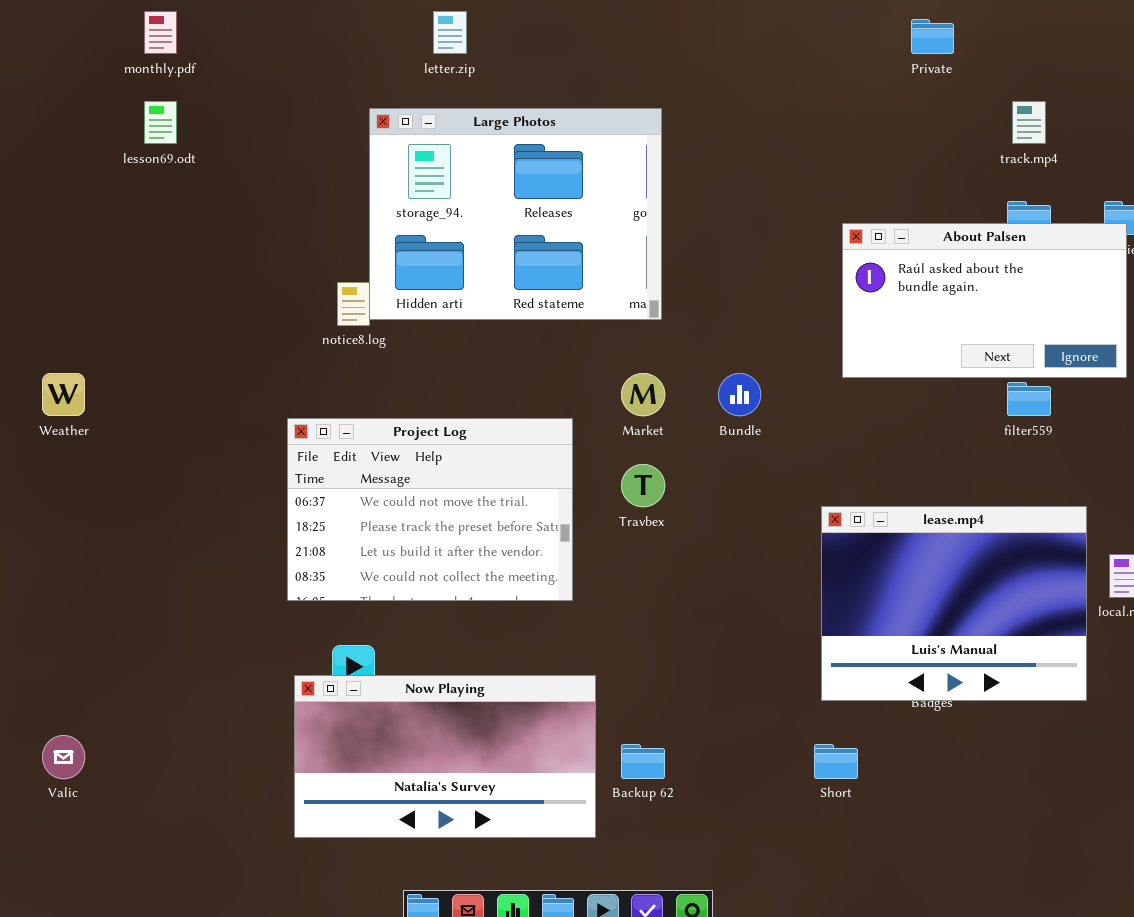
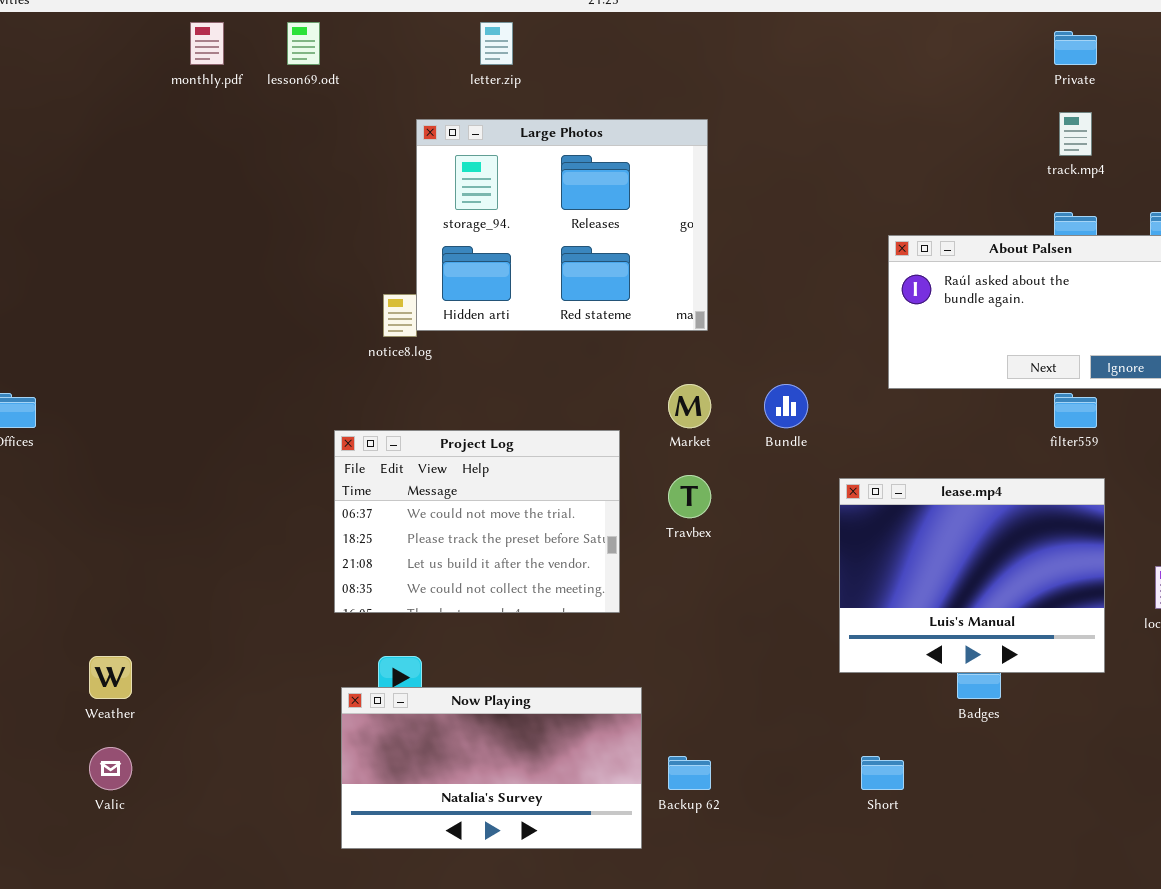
Private: [911,19,954,54] -> [1054,31,1097,65], moved
lesson69.odt: [144,101,177,144] -> [287,22,320,65], moved
Weather: [42,373,85,416] -> [89,656,132,699], moved
lease.mp4: [821,506,1087,701] -> [839,478,1105,673], moved

